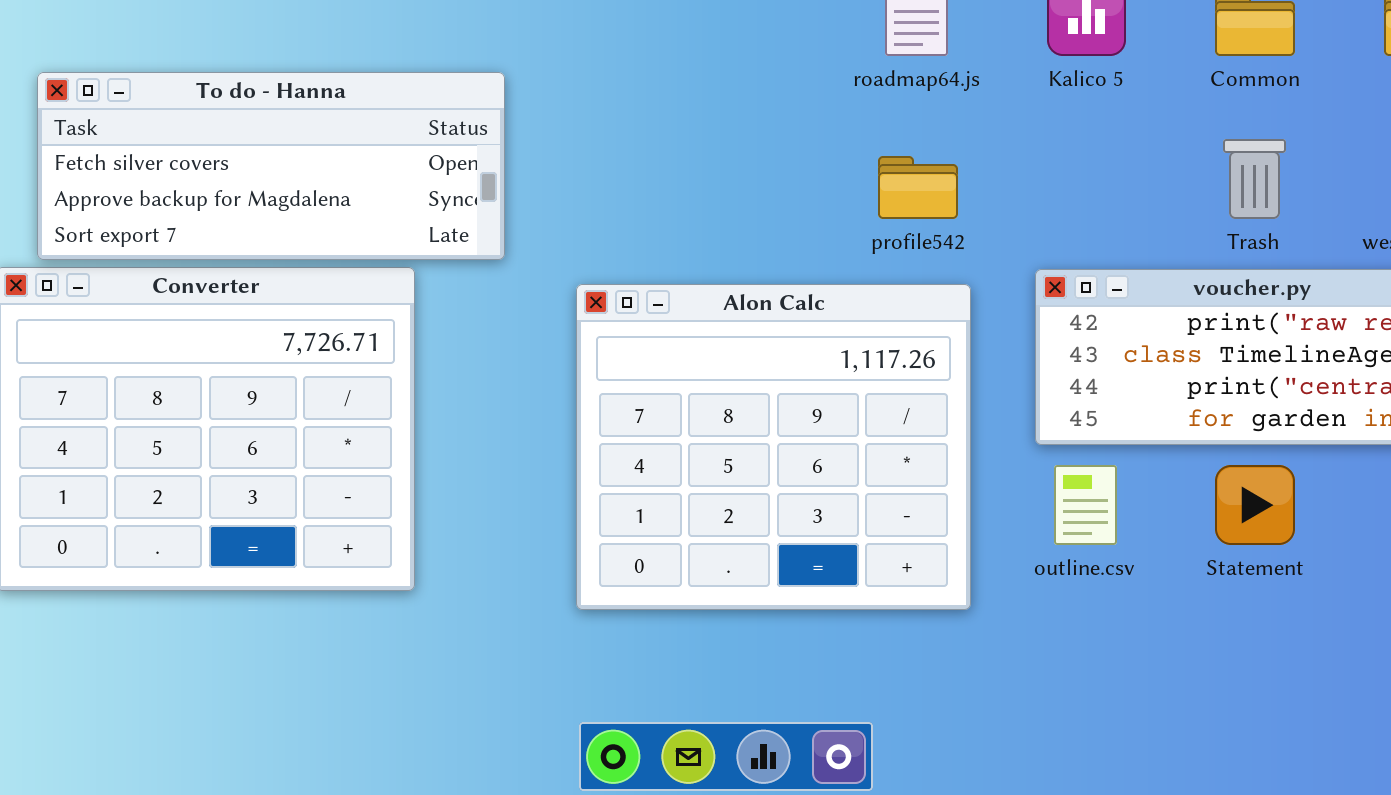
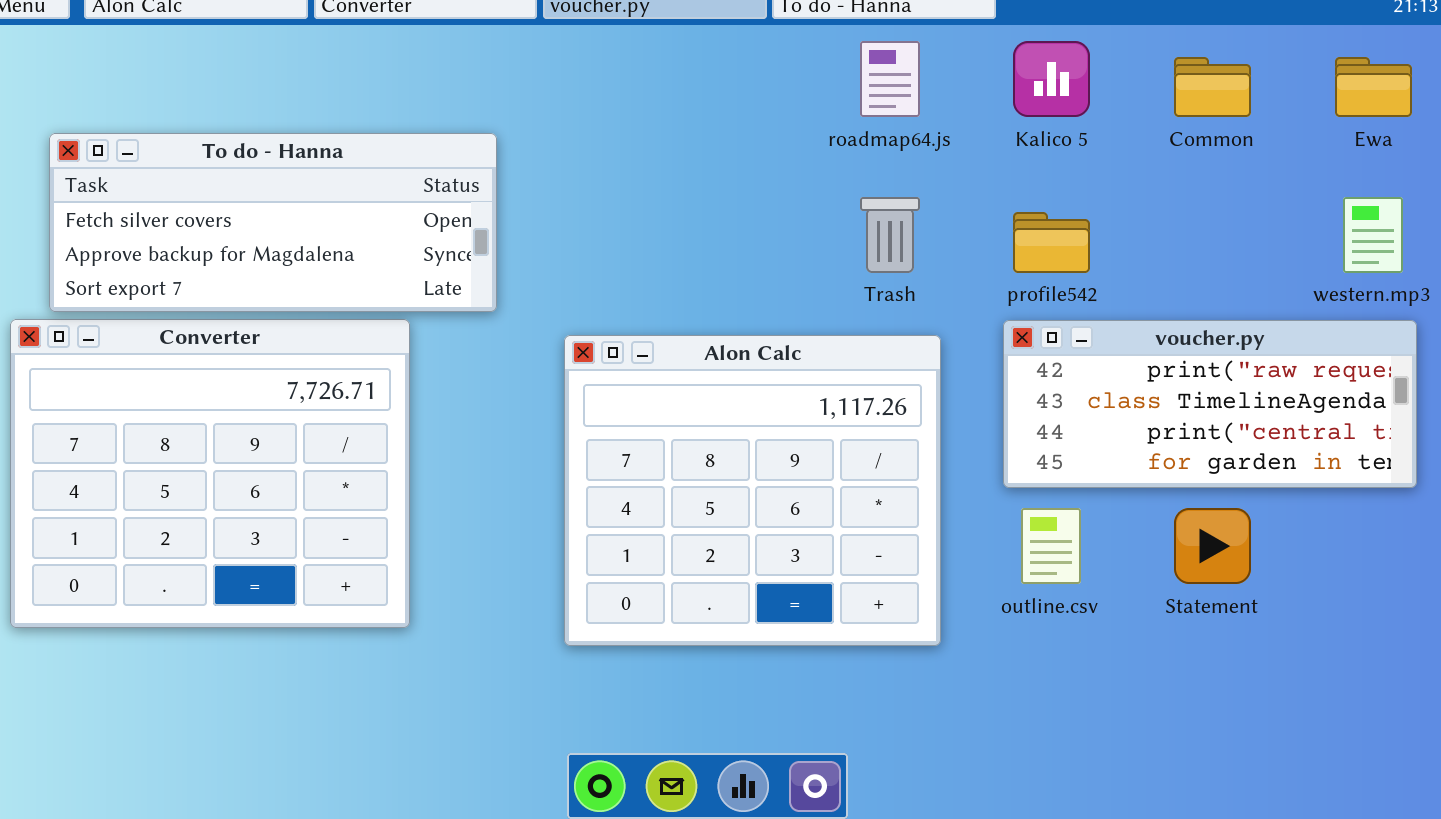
Trash: [1223,139,1286,219] -> [860,197,920,273], moved
profile542: [878,156,958,219] -> [1013,212,1090,273], moved

